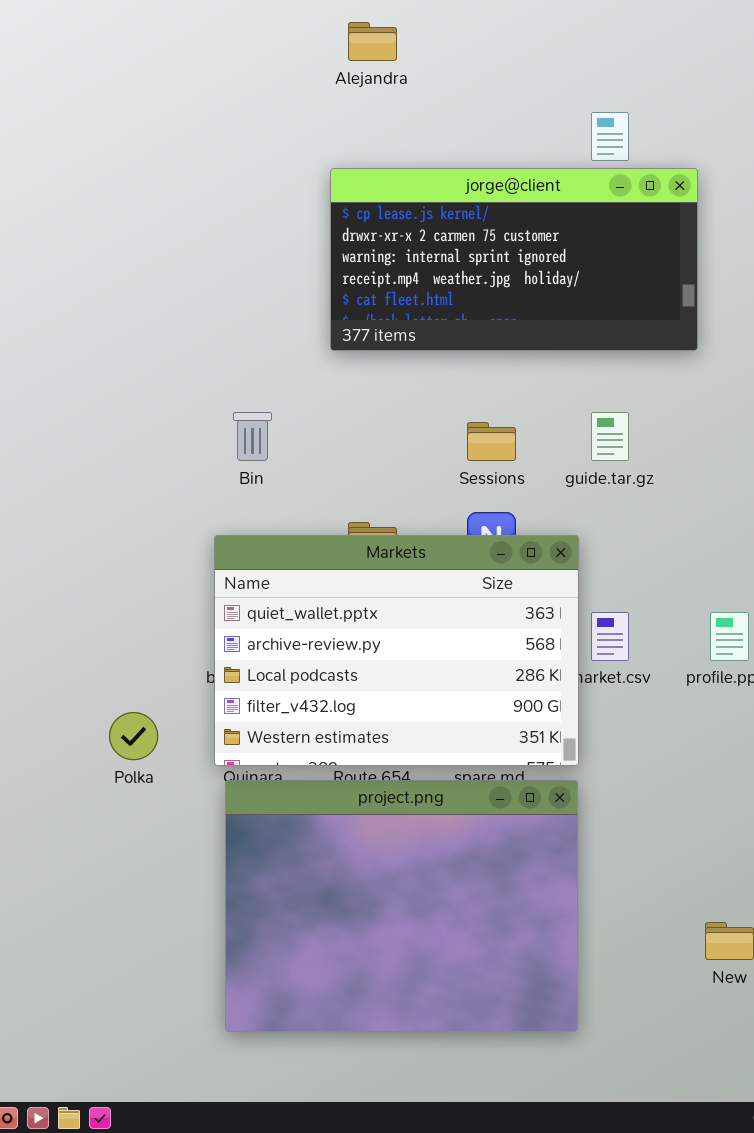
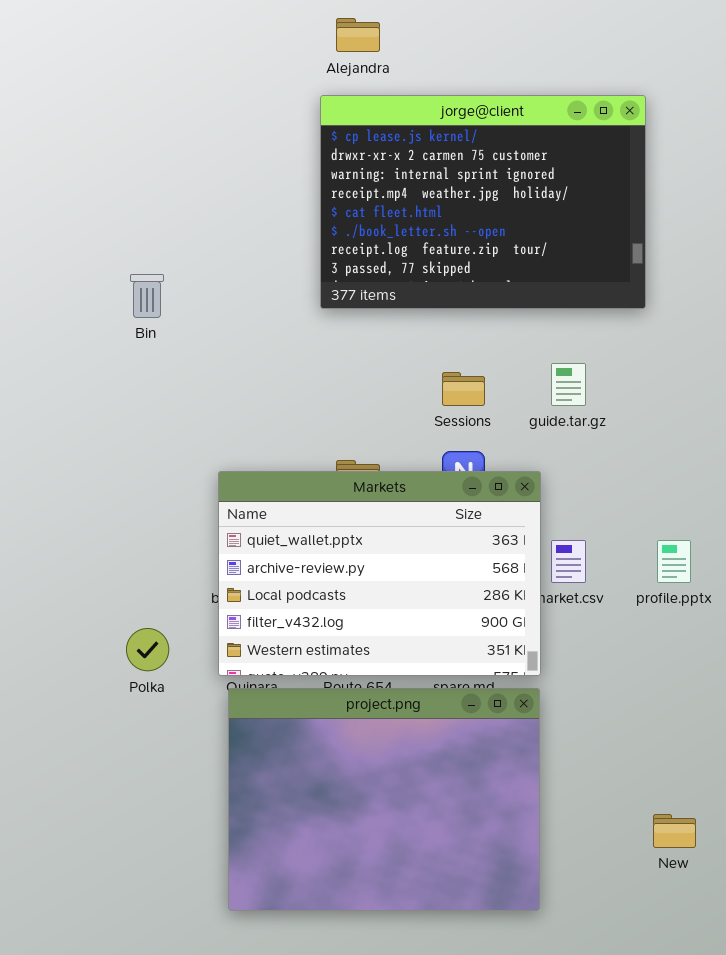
jorge@client: [330,168,698,351] -> [320,95,646,309], resized
Bin: [233,412,272,461] -> [130,274,164,318], moved

